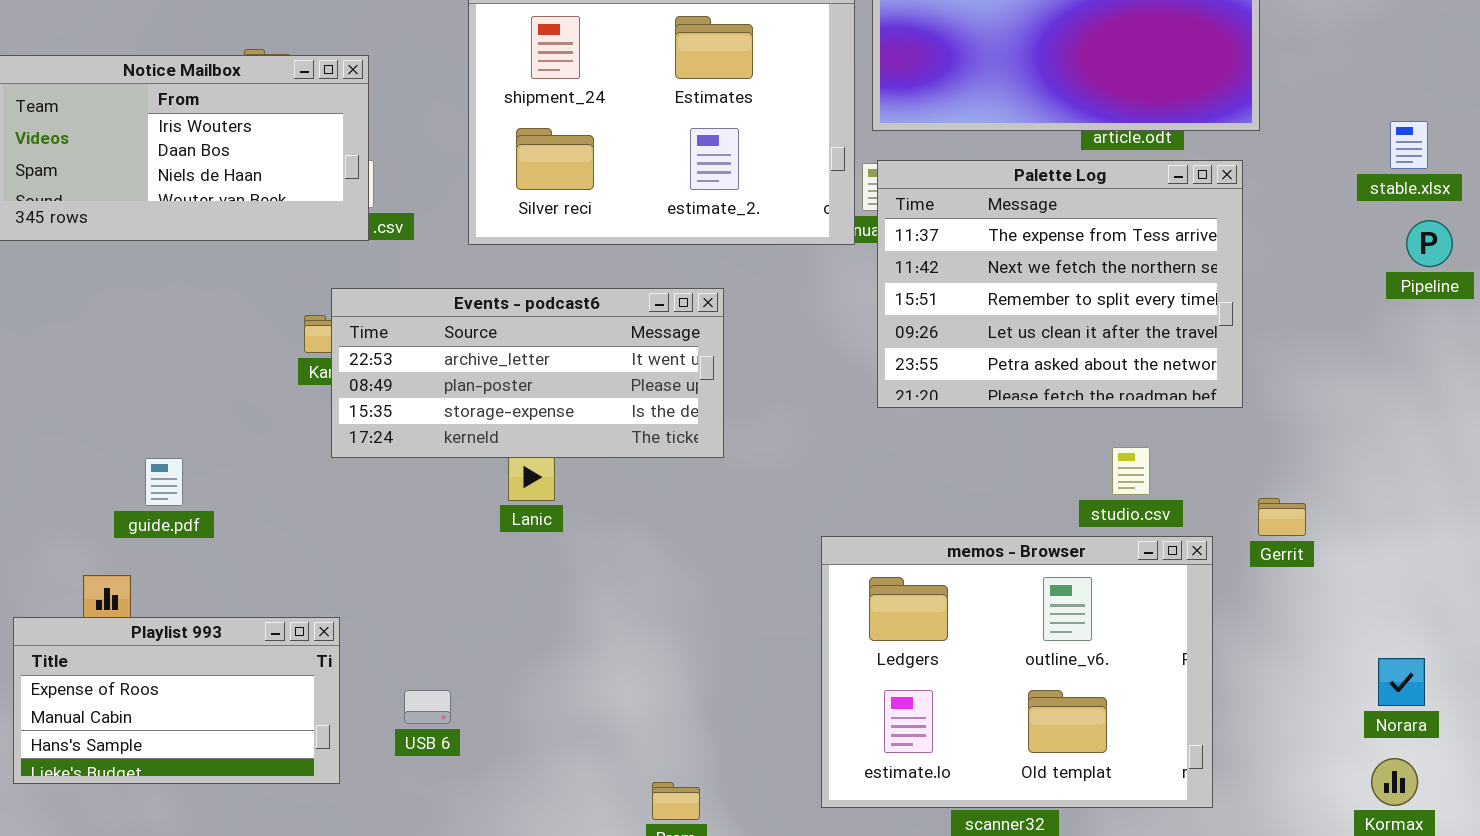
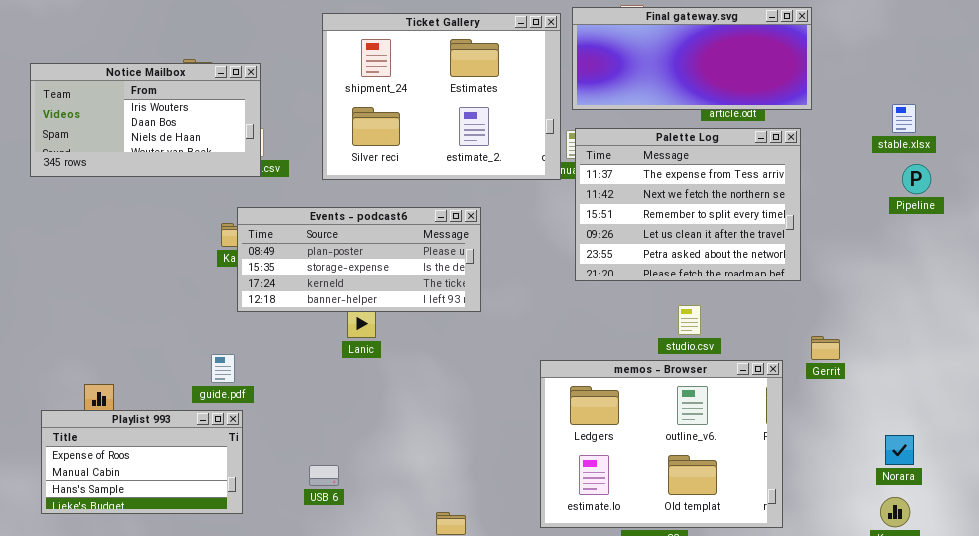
Events - podcast6: [331,288,724,458] -> [237,207,481,312], scrolled down 1 row
studio.csv: [1112,447,1150,495] -> [678,305,701,335], moved
guide.pdf: [145,458,183,506] -> [211,354,235,383], moved
USB 6: [404,690,451,724] -> [309,465,339,486], moved

